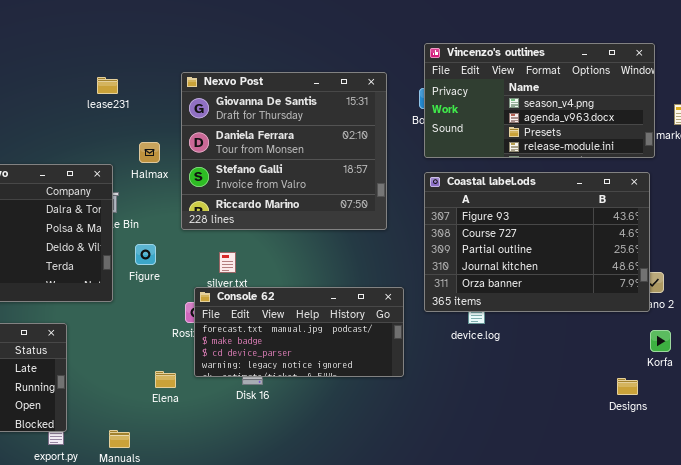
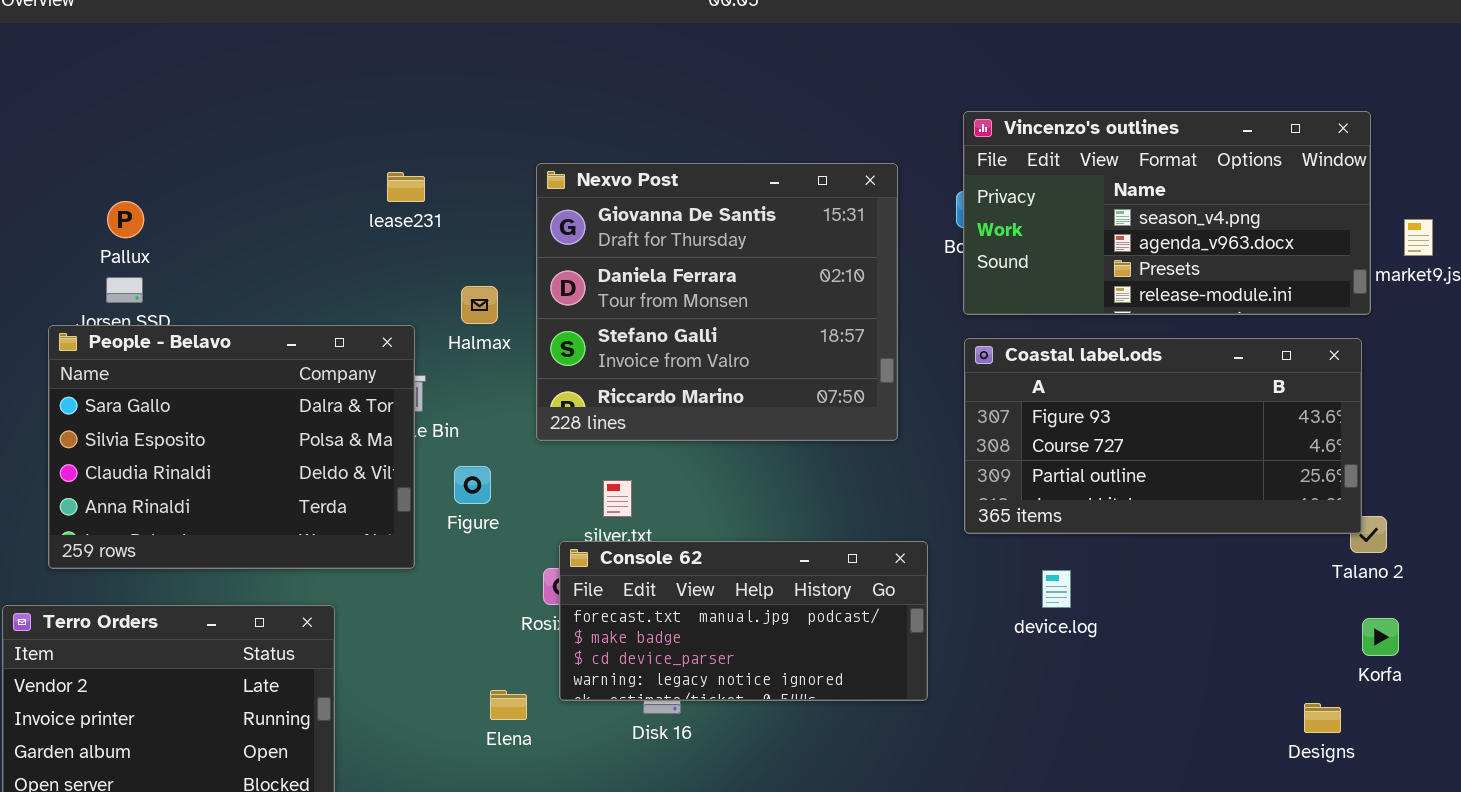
Coastal label.ods: [424,172,650,312] -> [964,338,1362,534], resized

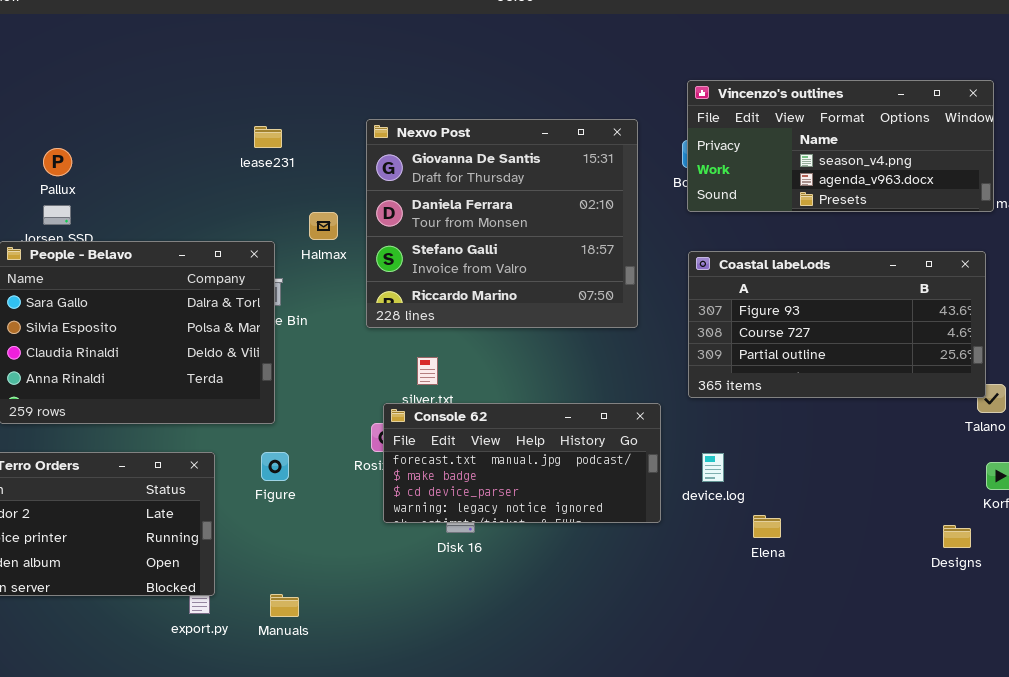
Vincenzo's outlines: [963,111,1371,315] -> [687,80,994,212], resized
Figure: [454,466,491,504] -> [261,452,289,481], moved
device.log: [1042,570,1071,608] -> [702,453,724,482], moved
Elena: [490,690,527,720] -> [753,515,781,538], moved

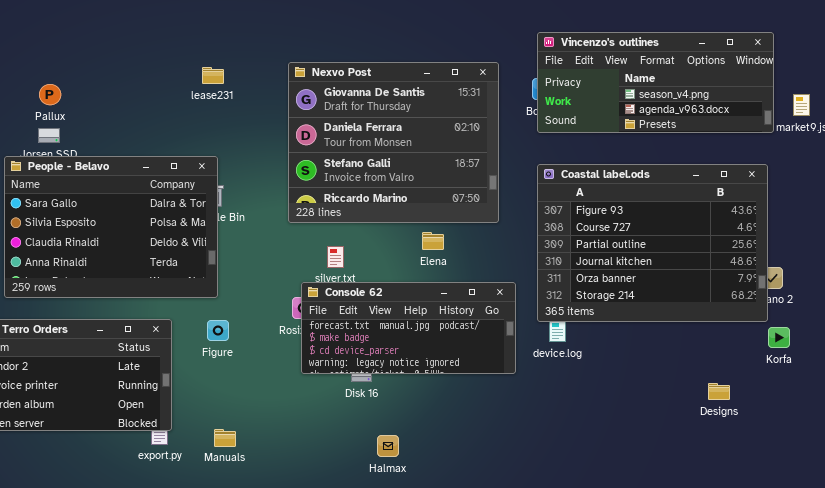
Halmax: [309,212,338,240] -> [377,435,399,457], moved
Coastal label.ods: [688,251,986,398] -> [537,164,768,322], resized
Elena: [753,515,781,538] -> [422,232,444,250], moved
Designs: [943,525,971,548] -> [708,383,730,400], moved

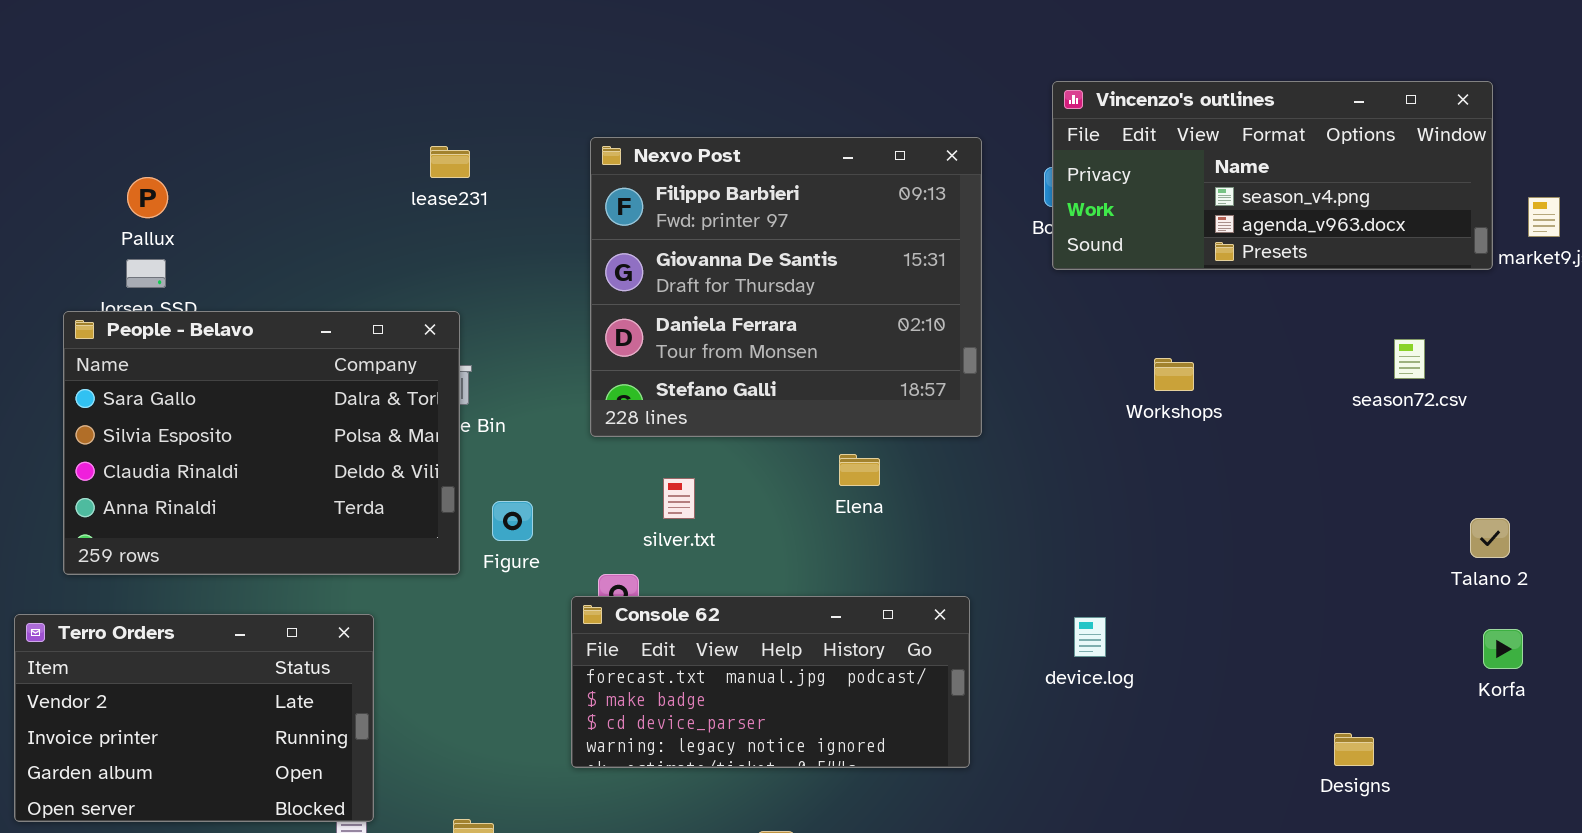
Nexvo Post: [288,62,499,223] -> [590,137,982,437], scrolled up 1 row
Coastal label.ods: [537,164,768,322] -> none, closed
Console 62: [301,282,516,374] -> [571,596,970,768], moved
Figure: [207,320,229,341] -> [492,501,533,541], moved
Designs: [708,383,730,400] -> [1334,733,1374,766], moved

